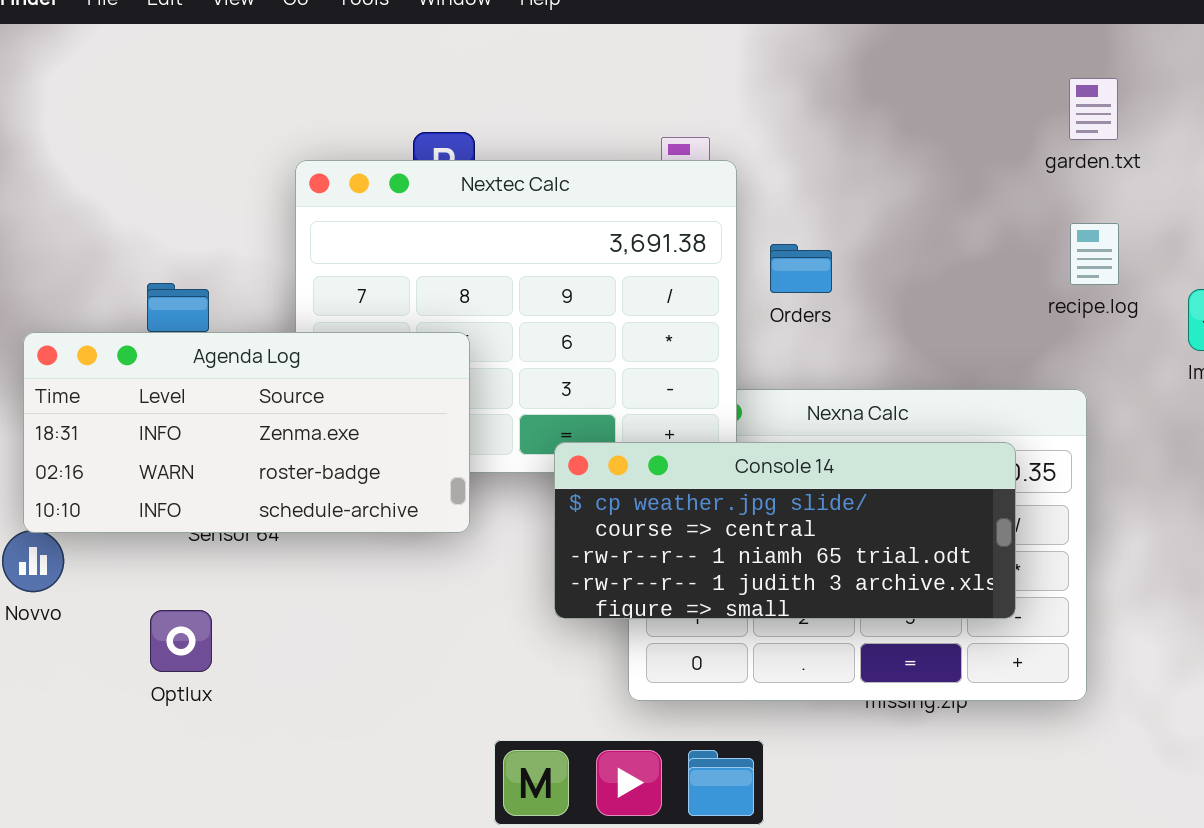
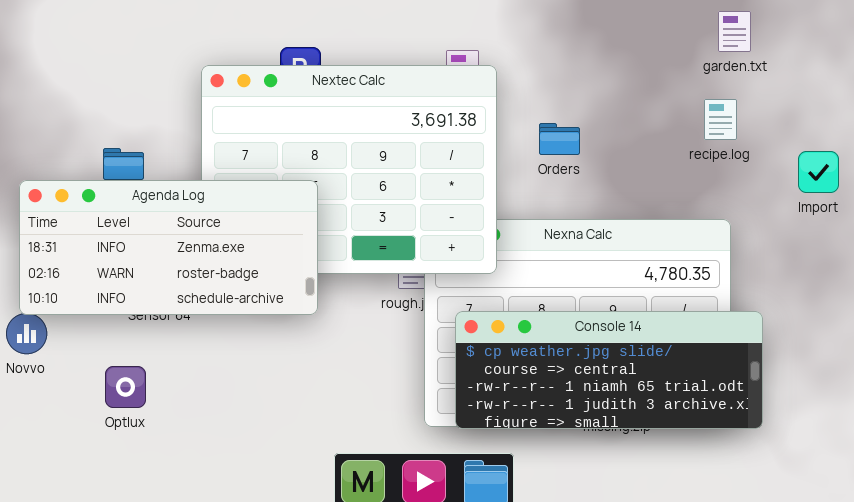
recipe.log: [1070,223,1119,285] -> [704,99,737,140], moved
Orders: [770,244,832,293] -> [539,123,580,155], moved
Console 14: [554,442,1016,619] -> [455,311,763,429], moved

